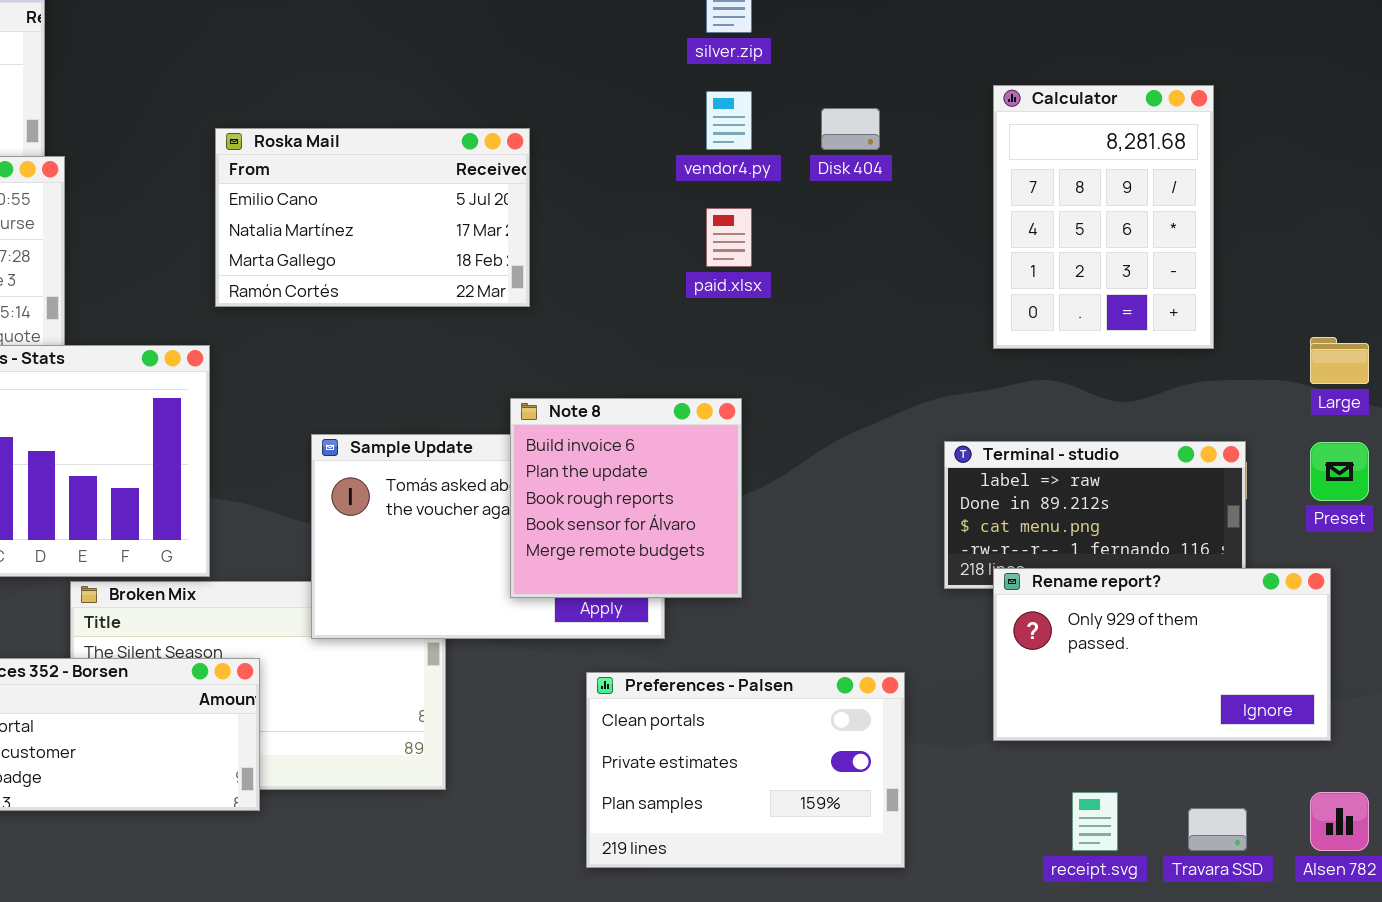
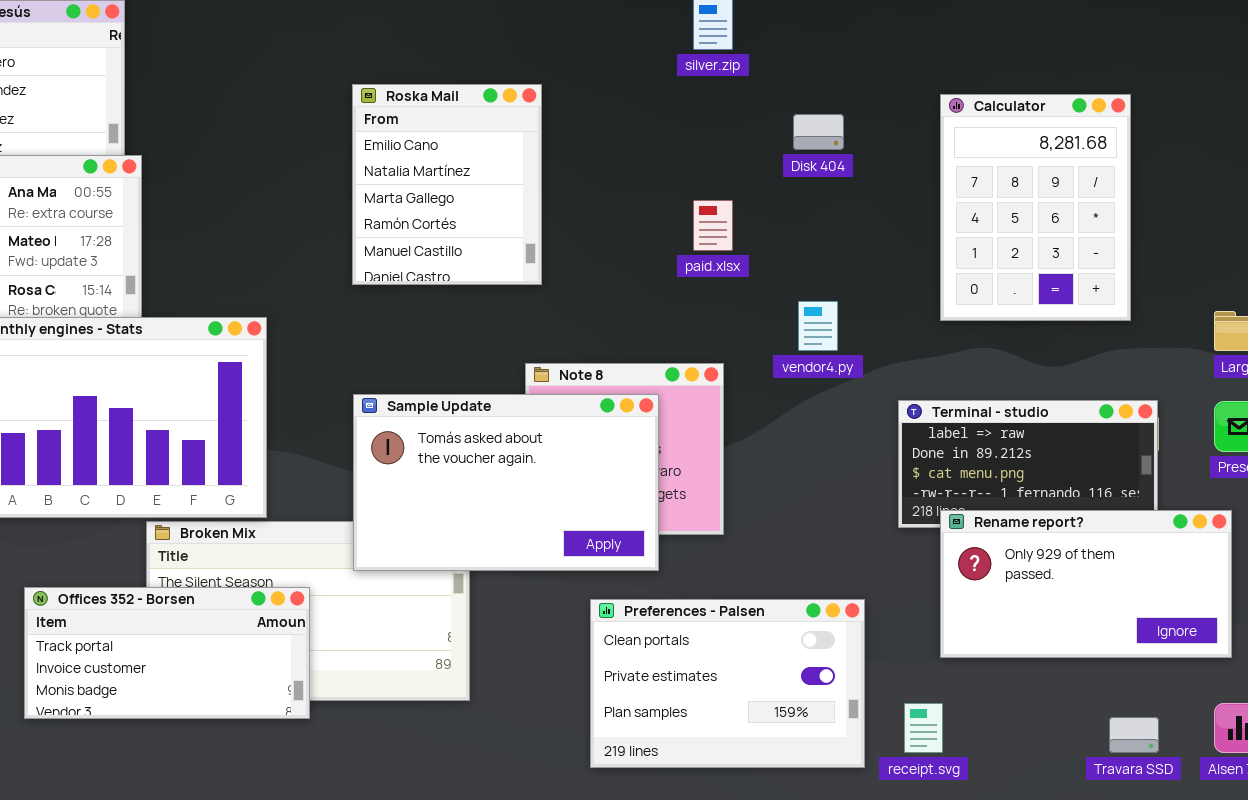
vendor4.py: [706,91,752,150] -> [798,301,838,351], moved
Roska Mail: [215,128,530,307] -> [352,84,542,285], resized
Sample Update: [311,434,665,639] -> [353,394,659,571], raised
receipt.svg: [1072,792,1118,851] -> [904,703,943,753], moved

